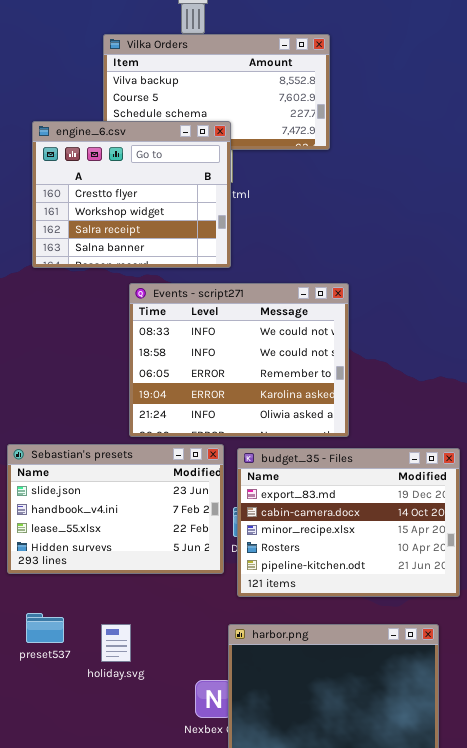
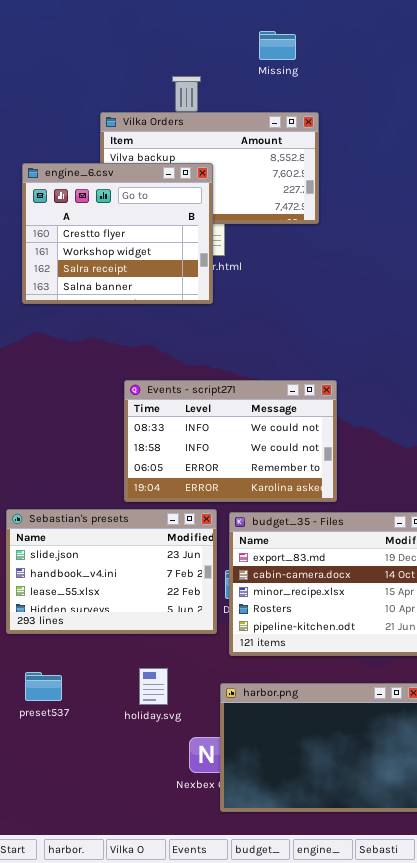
engine_6.csv: [32,121,231,268] -> [22,163,213,304], moved
Events - script271: [129,283,349,437] -> [124,380,337,502], resized
holiday.svg: [101,624,131,662] -> [139,668,168,705], moved

